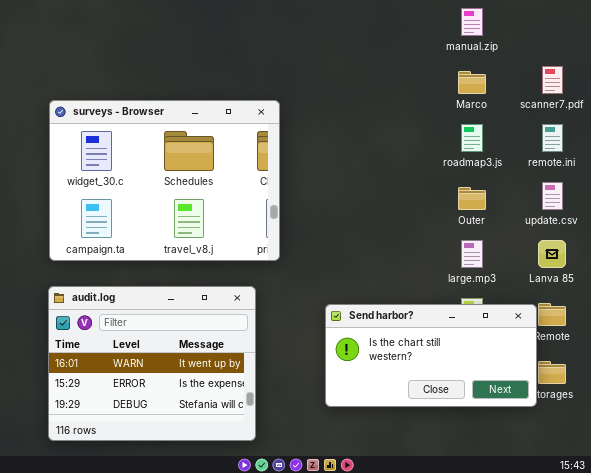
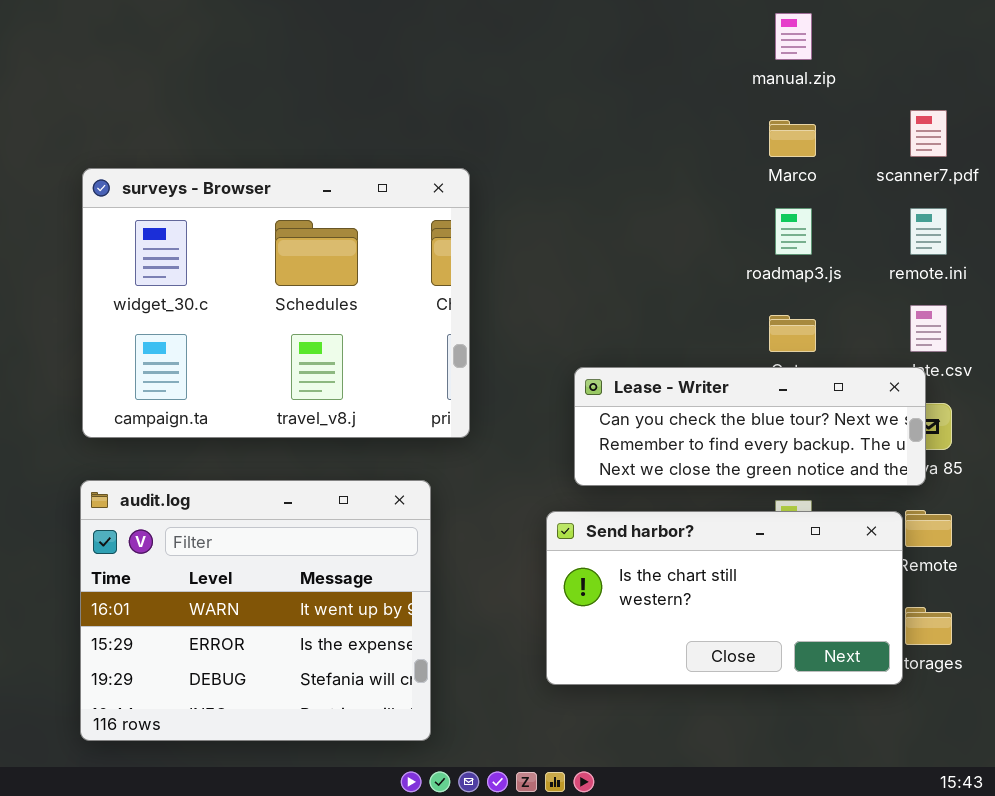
Lease - Writer: none -> [574,367,926,486], opened

